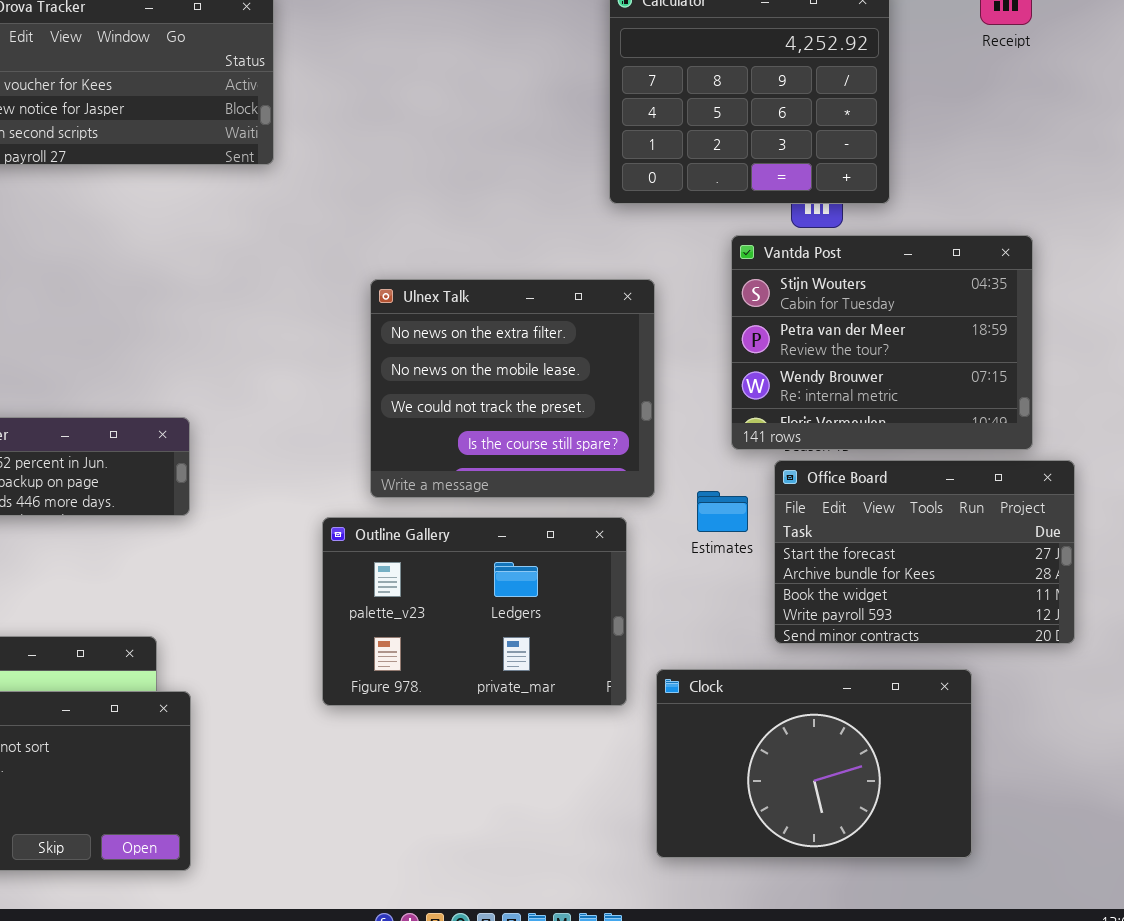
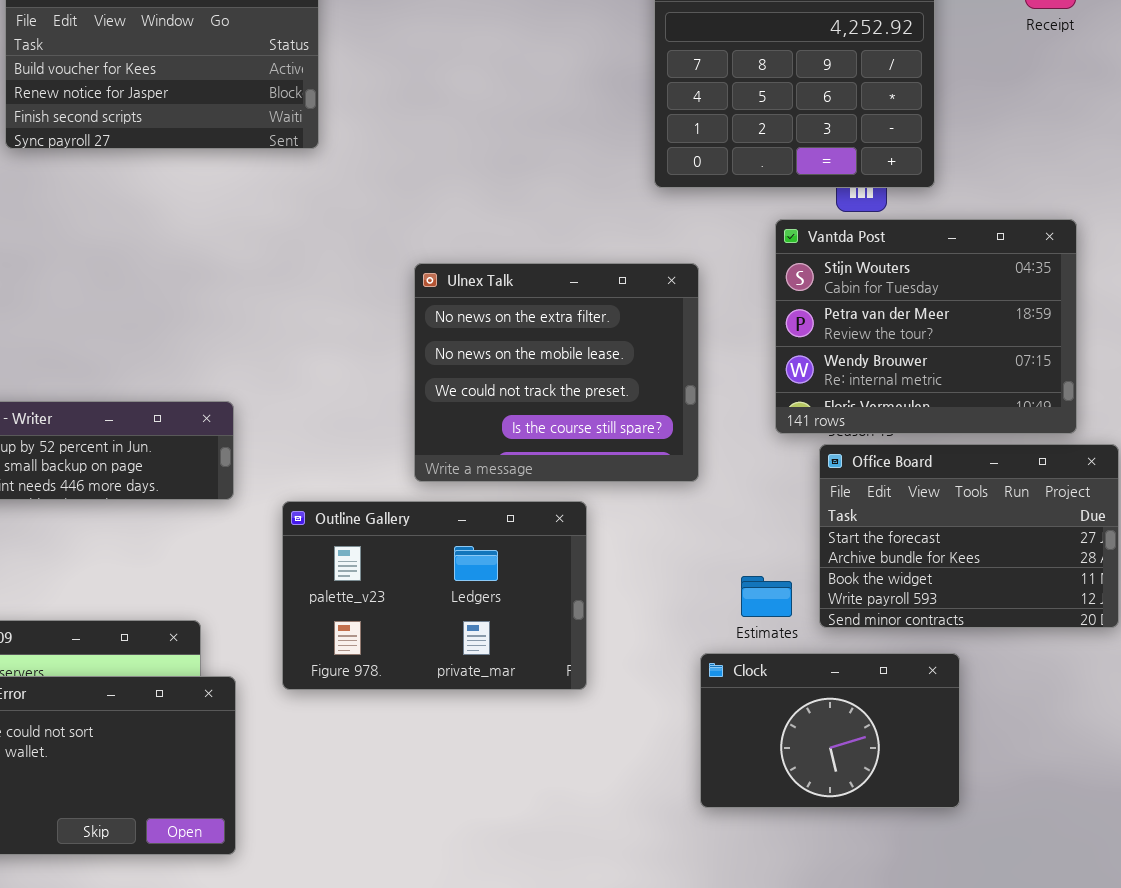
Estimates: [697,491,748,532] -> [741,576,792,617], moved
Outline Gallery: [322,517,627,706] -> [282,501,587,690], moved
Clock: [656,669,972,858] -> [700,653,960,808], resized

